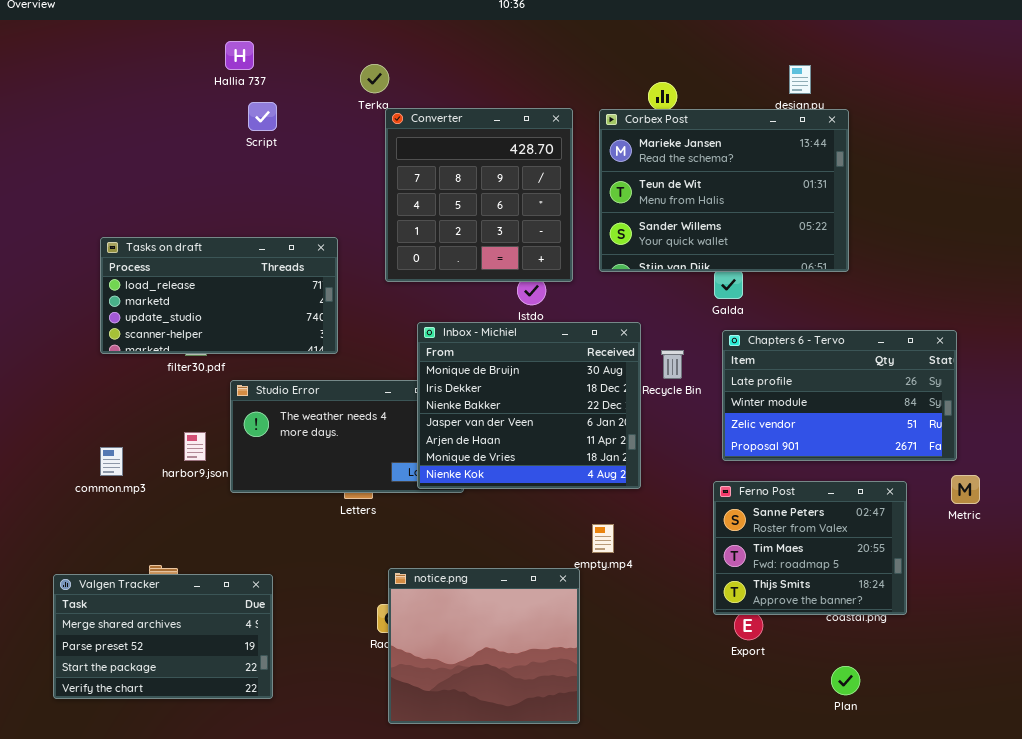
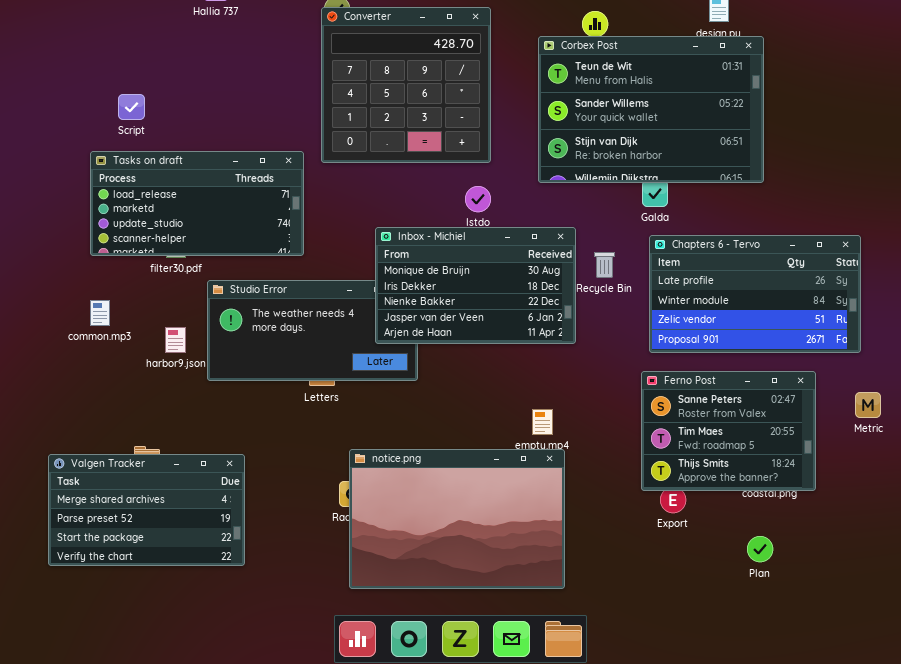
Script: [248,102,277,131] -> [118,94,145,120], moved
Converter: [385,108,573,282] -> [321,7,491,163], moved
Corbex Post: [599,109,849,272] -> [538,36,764,183], scrolled down 1 row
Inbox - Michiel: [417,322,641,489] -> [375,227,576,344], resized
common.mp3: [100,447,123,476] -> [90,300,110,326], moved
Metric: [951,475,980,504] -> [855,392,881,418], moved
notice.png: [388,568,580,724] -> [349,449,565,589], resized

